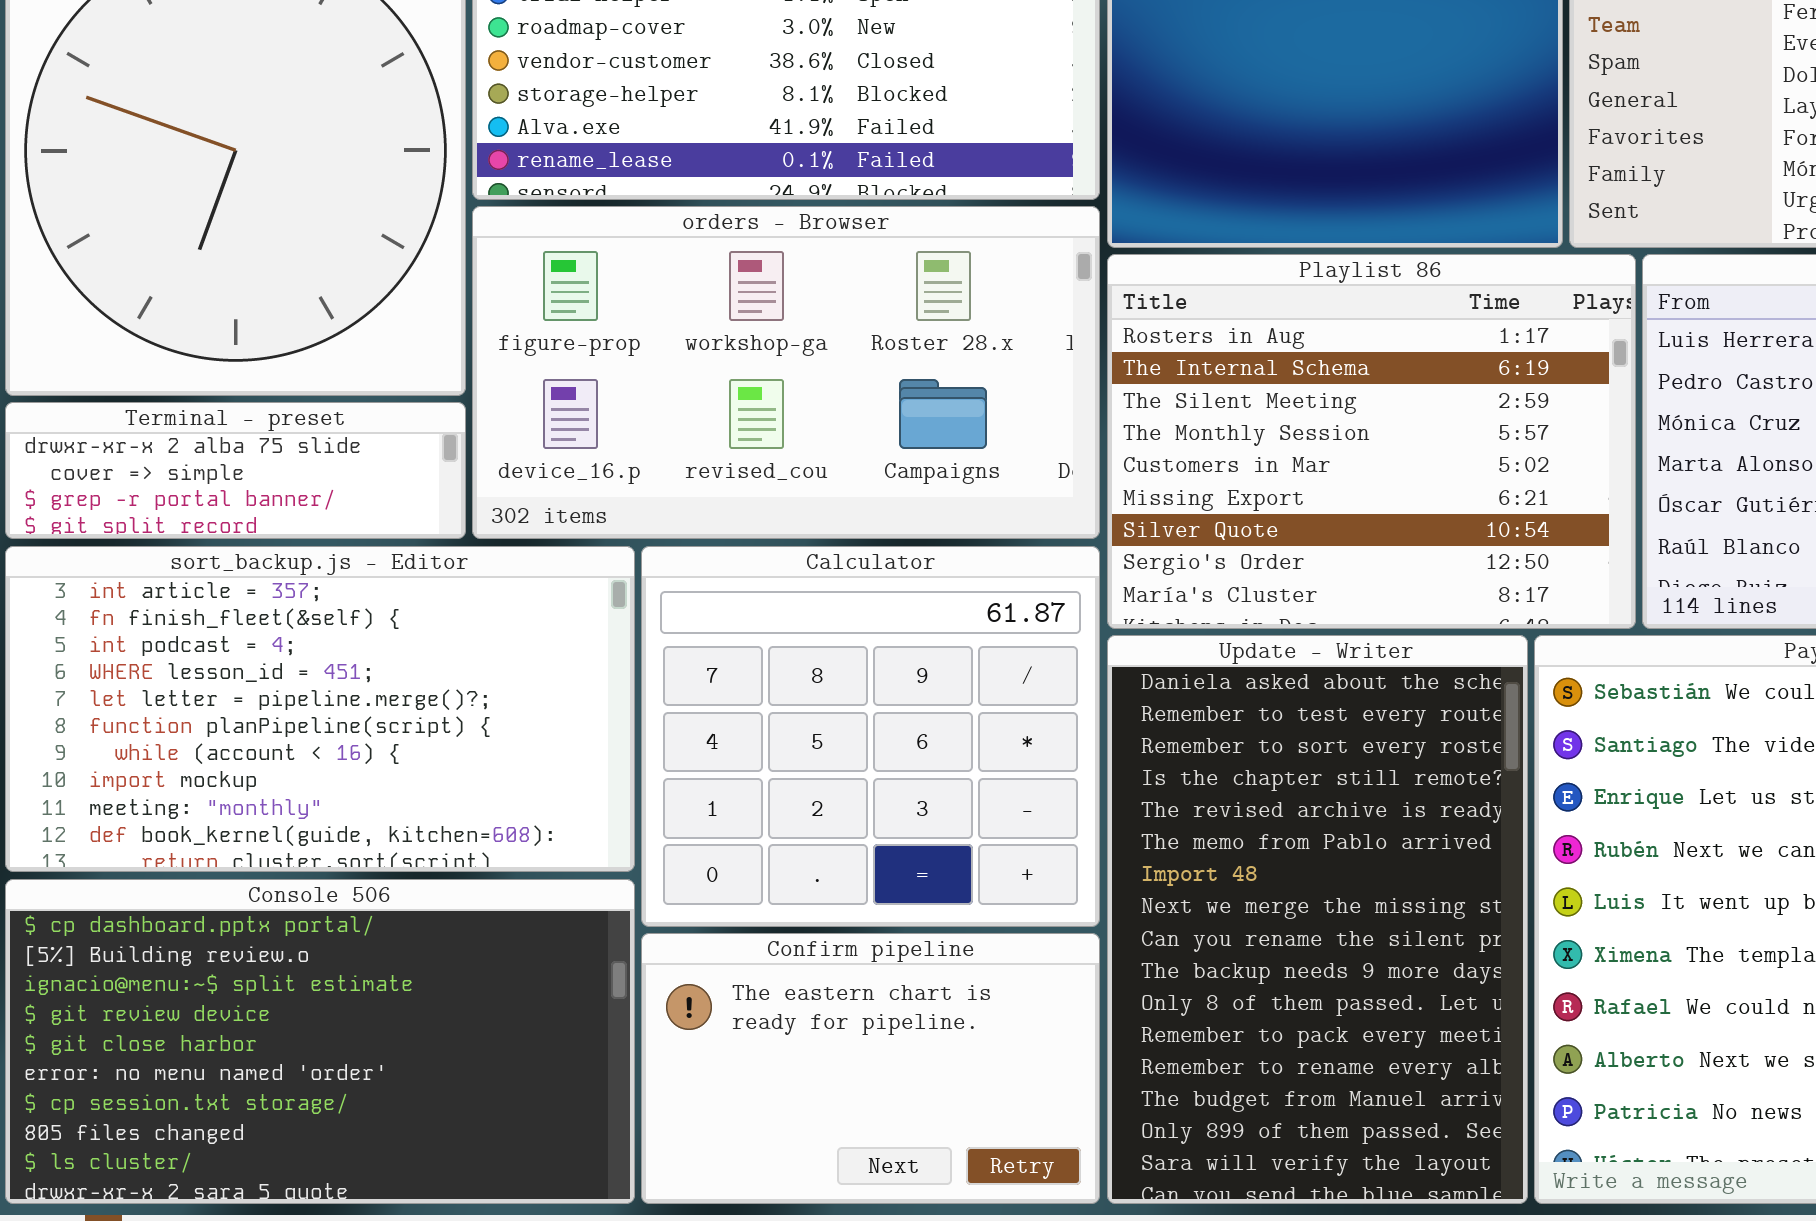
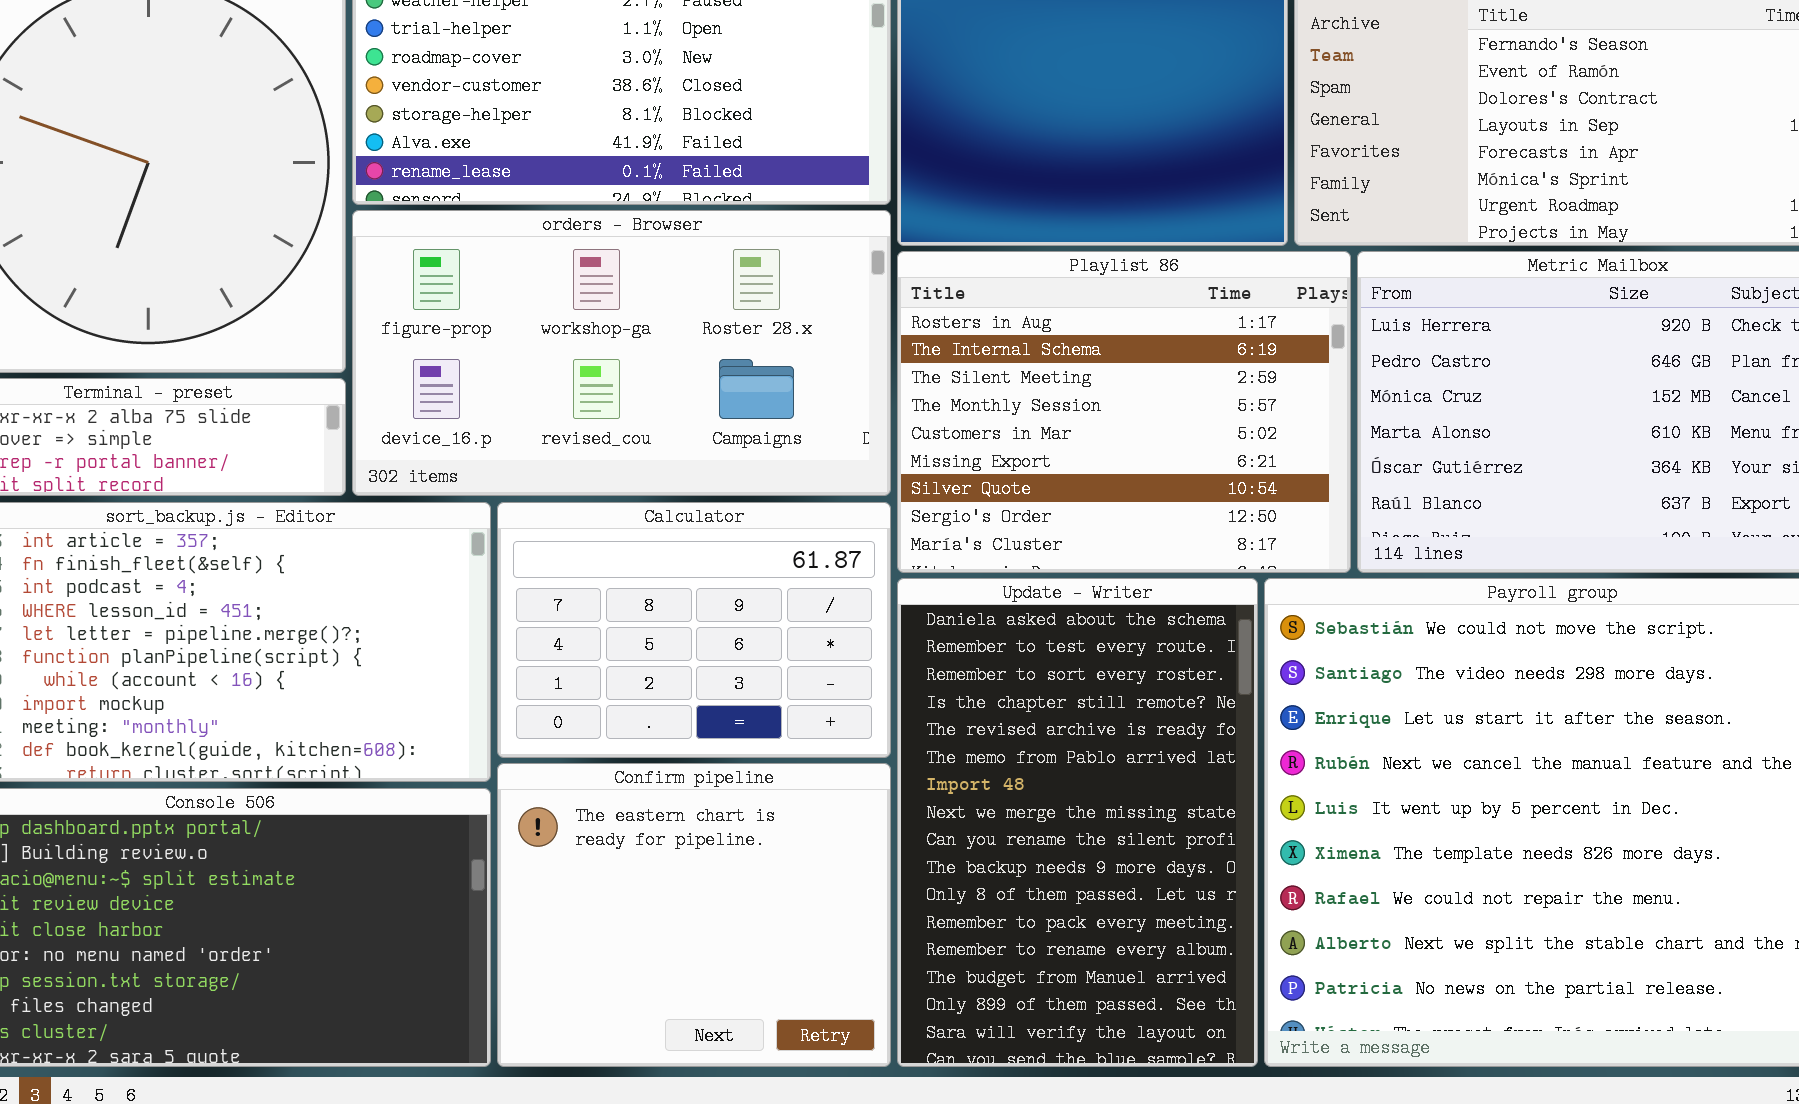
Calculator: [641,546,1100,927] -> [497,502,891,758], resized
Confirm pipeline: [641,933,1100,1204] -> [497,763,891,1067], resized

